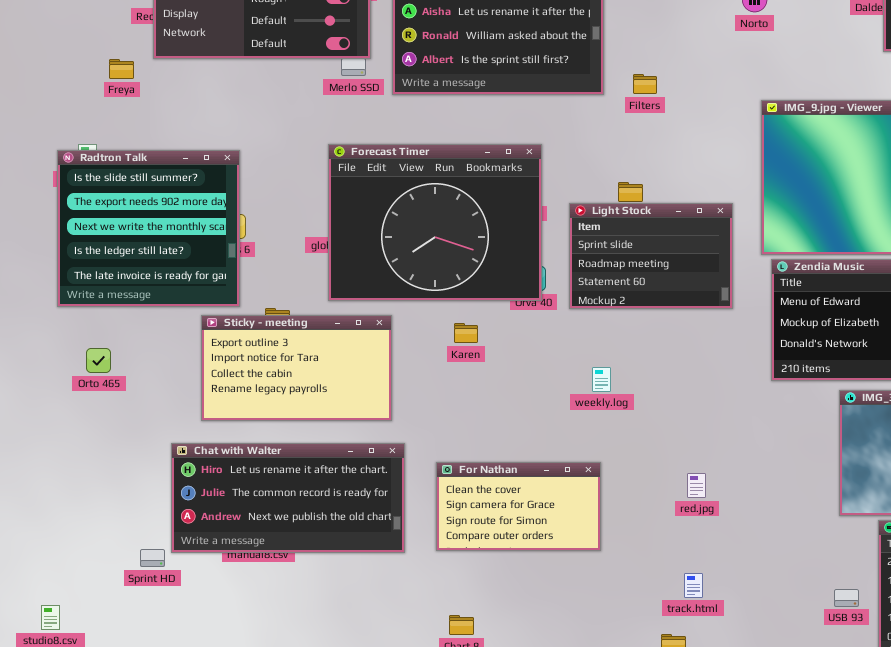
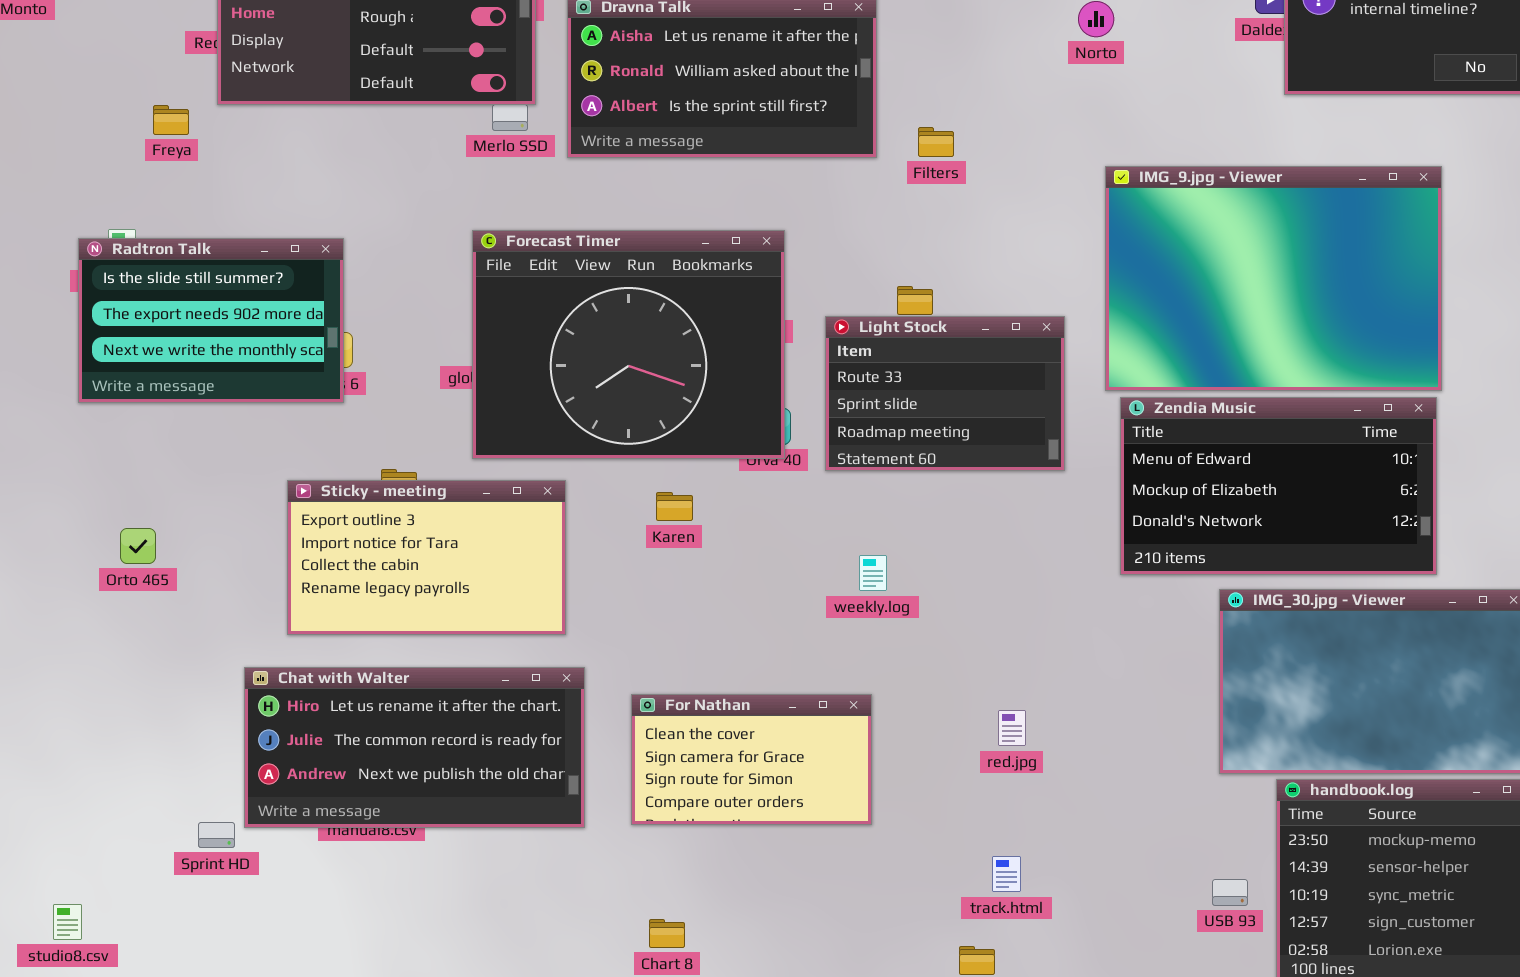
Radtron Talk: [57,150,240,307] -> [78,238,344,403], resized
Light Stock: [569,203,733,309] -> [825,316,1065,471], scrolled up 1 row

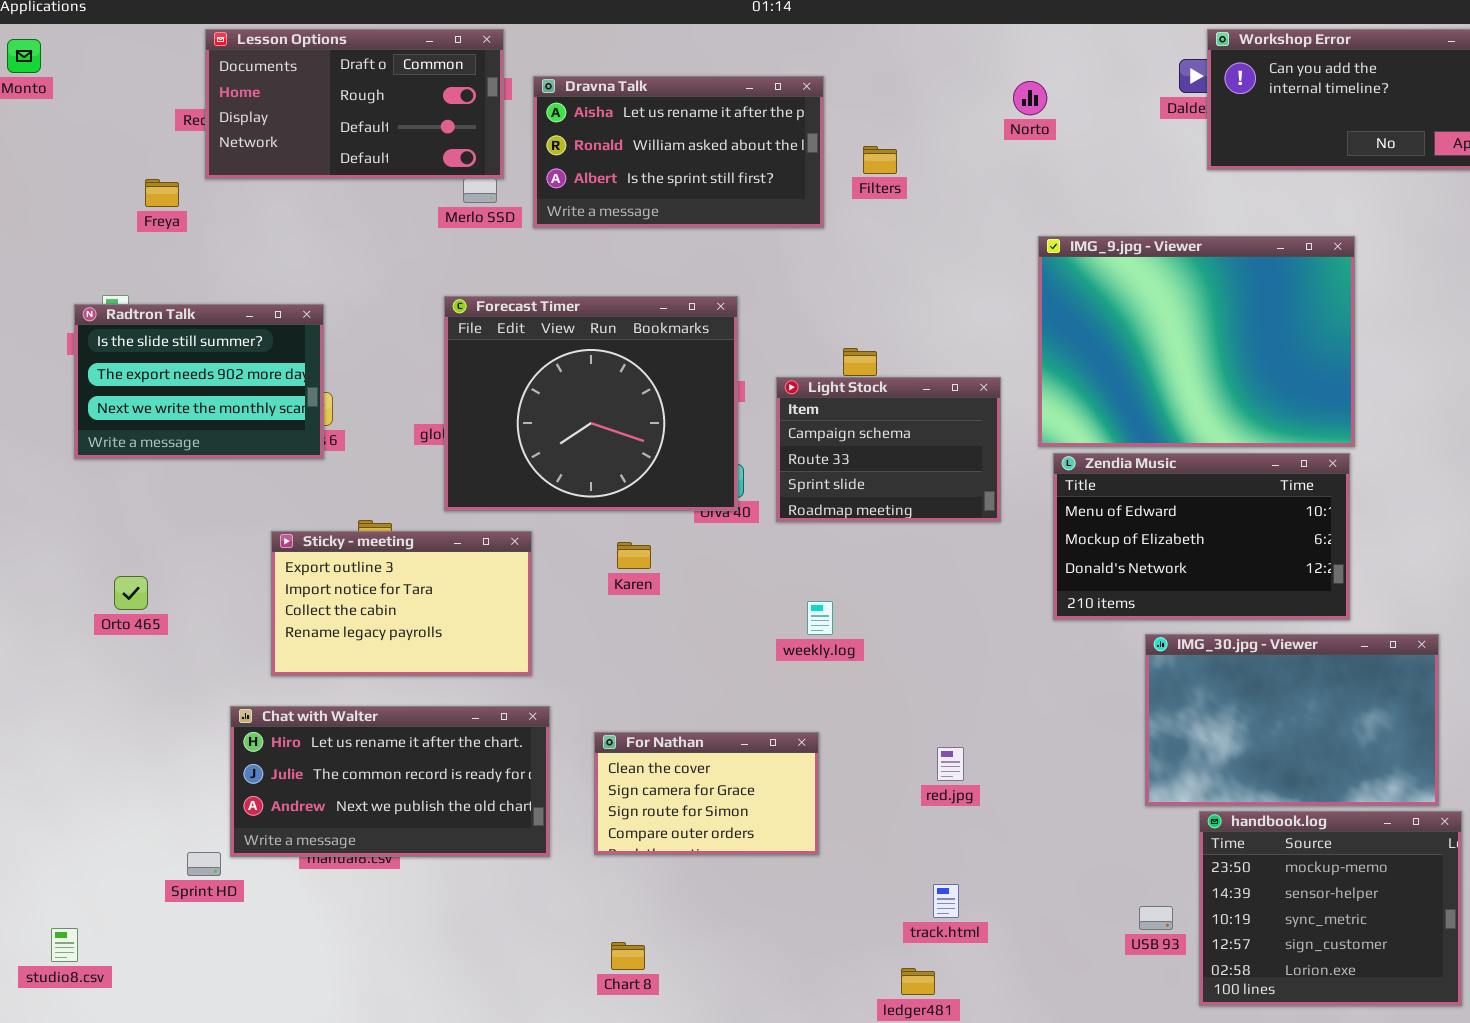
Filters: [918,127,954,157] -> [863,146,897,174], moved
Light Stock: [825,316,1065,471] -> [776,377,1001,522], scrolled up 1 row

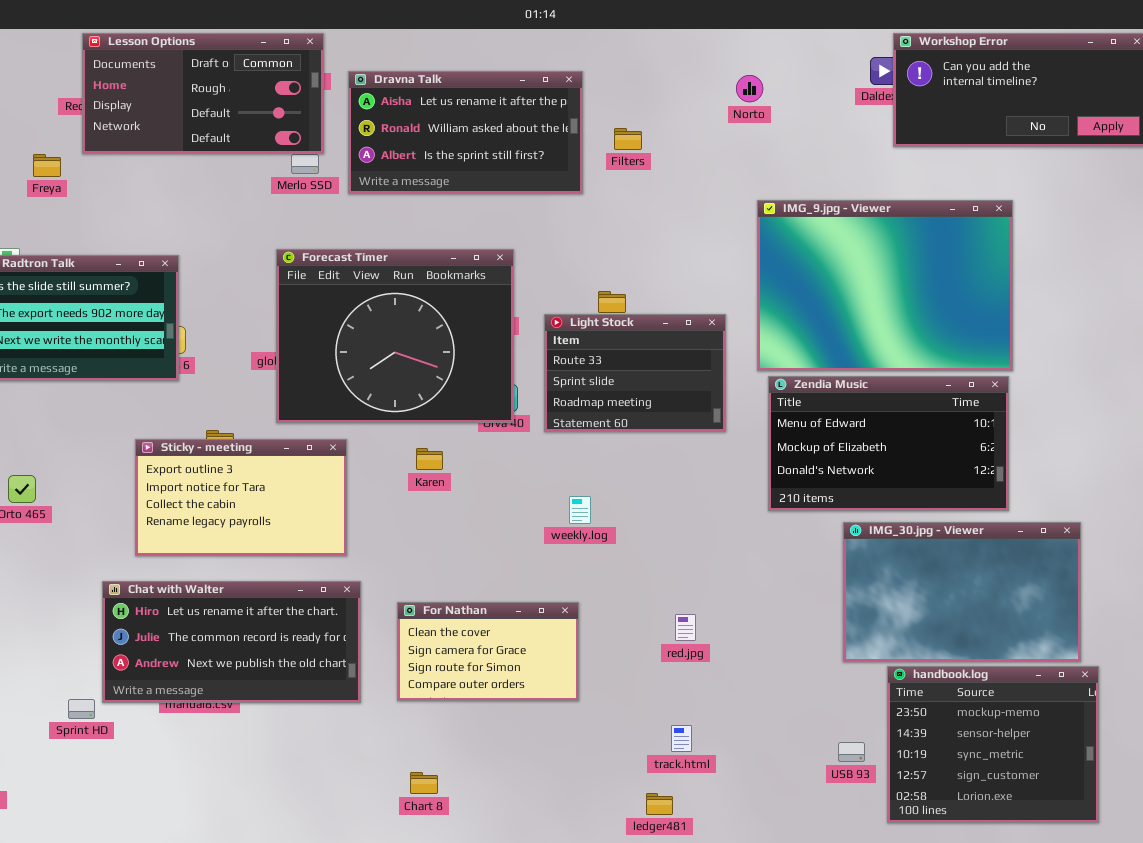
Light Stock: [776,377,1001,522] -> [544,314,726,432], scrolled down 1 row

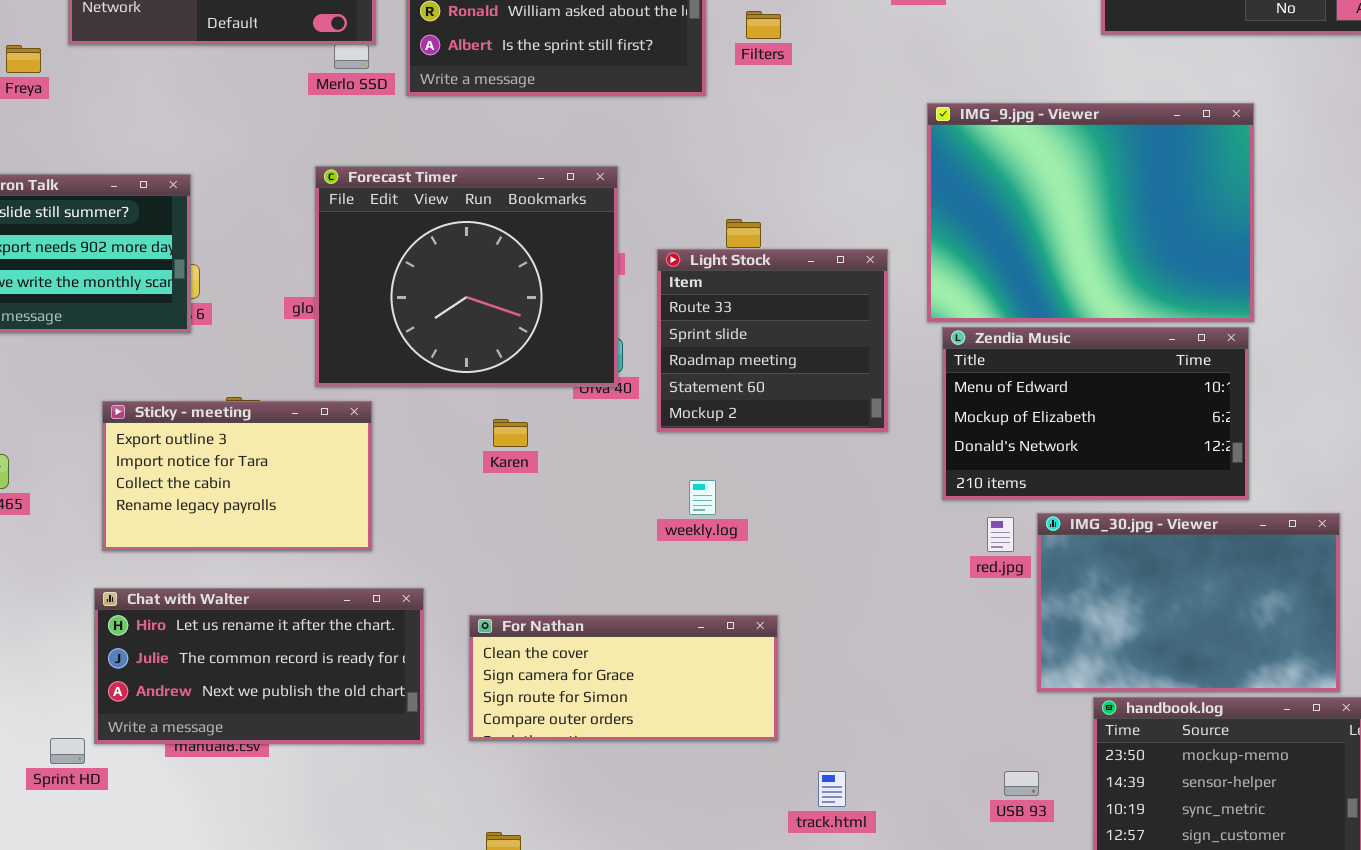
Light Stock: [544,314,726,432] -> [657,249,888,432], resized
Sticky - meeting: [135,439,347,556] -> [102,401,372,551], moved
For Nathan: [397,602,579,701] -> [469,615,778,741], resized
red.jpg: [675,614,696,641] -> [987,517,1014,552], moved
USB 93: [838,742,865,762] -> [1004,771,1039,796], moved

